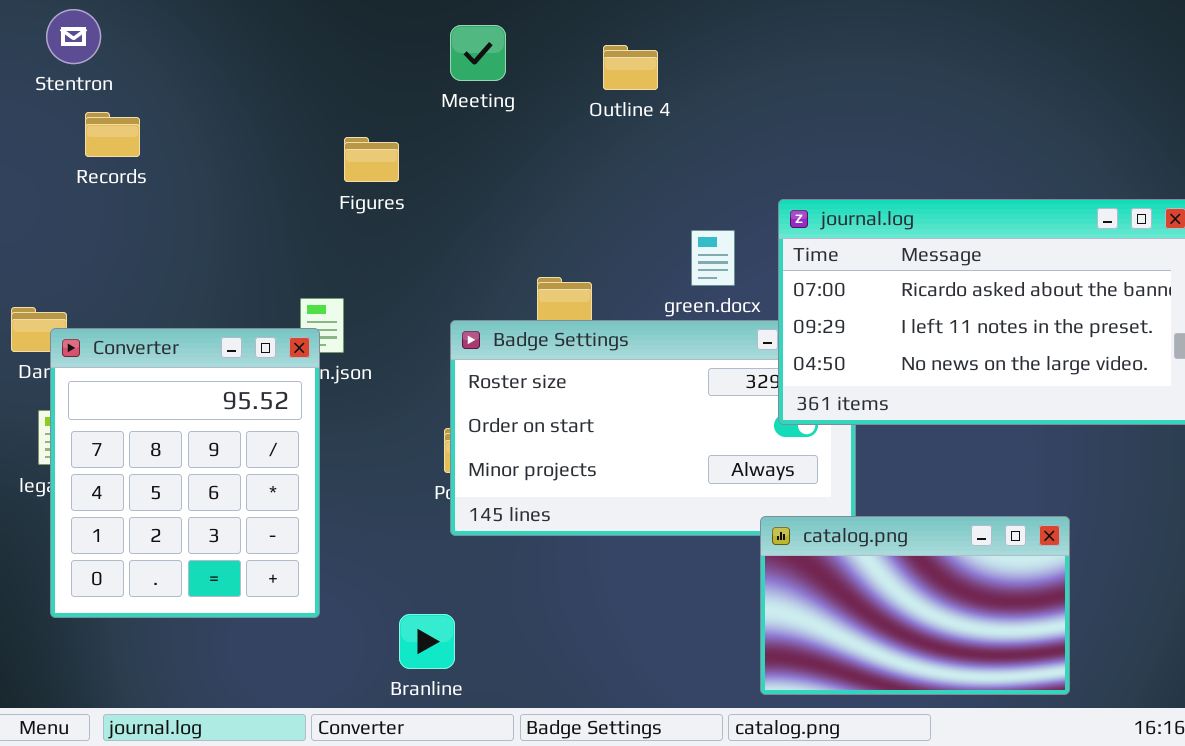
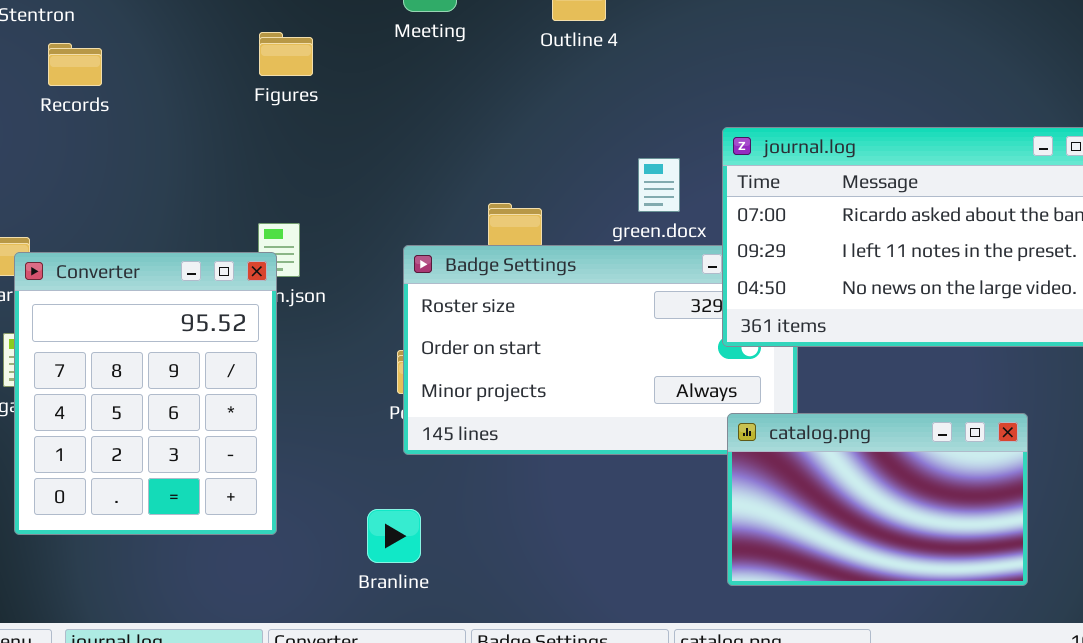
Figures: [344,137,399,182] -> [259,32,313,76], moved
catalog.png: [760,516,1070,695] -> [727,413,1028,586], moved
Branline: [399,614,455,669] -> [367,509,421,563], moved

